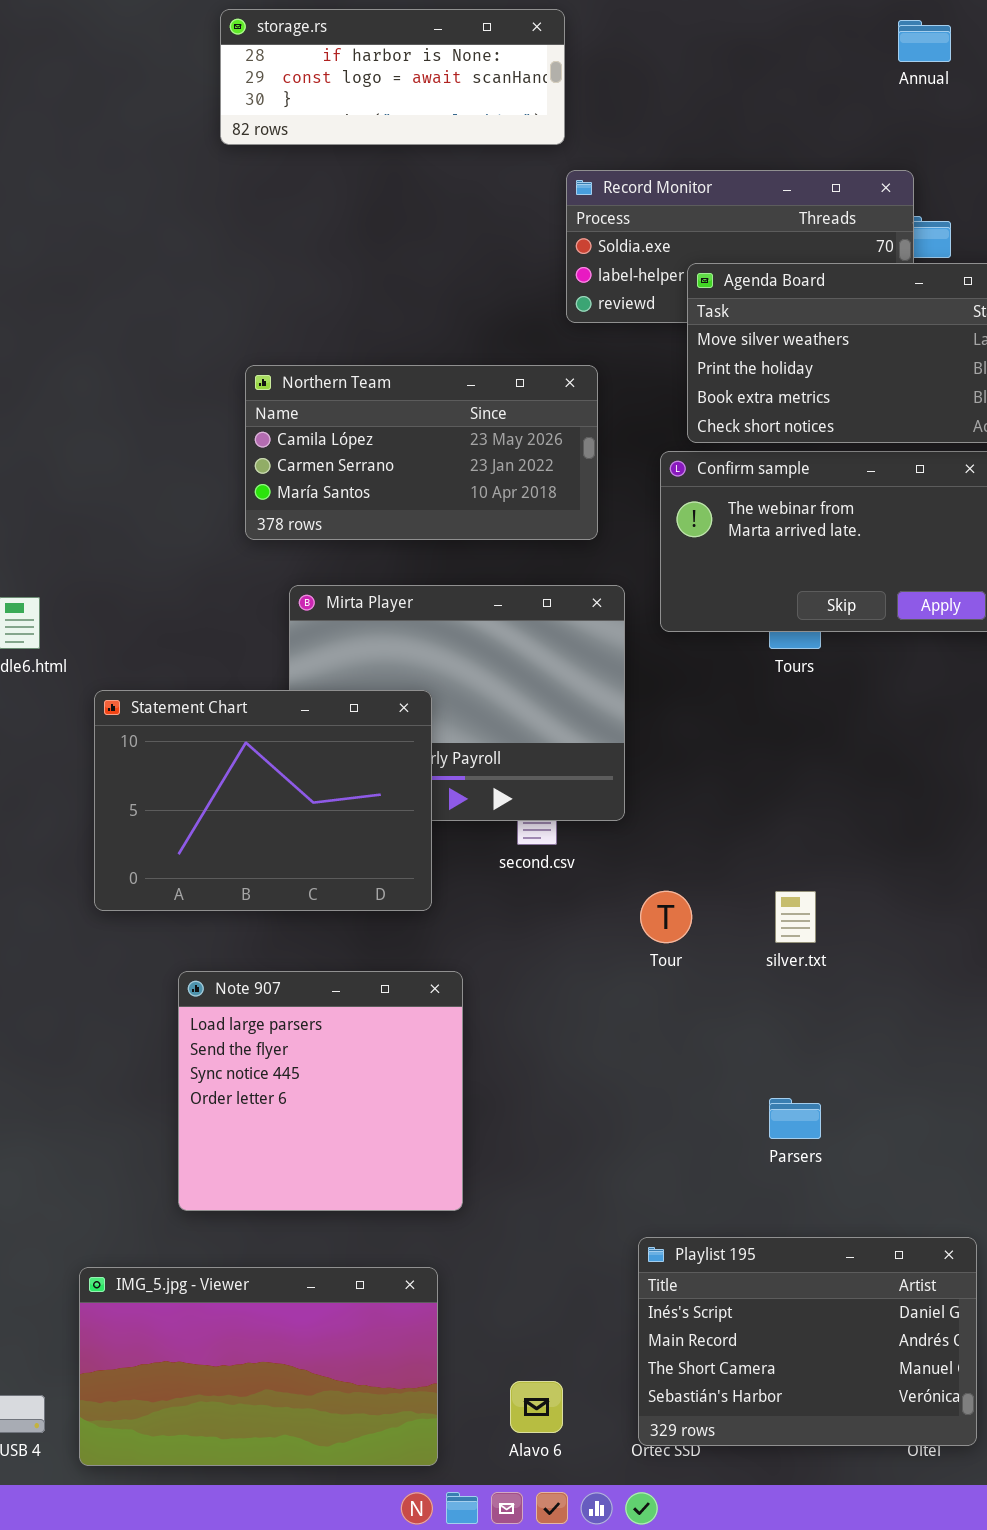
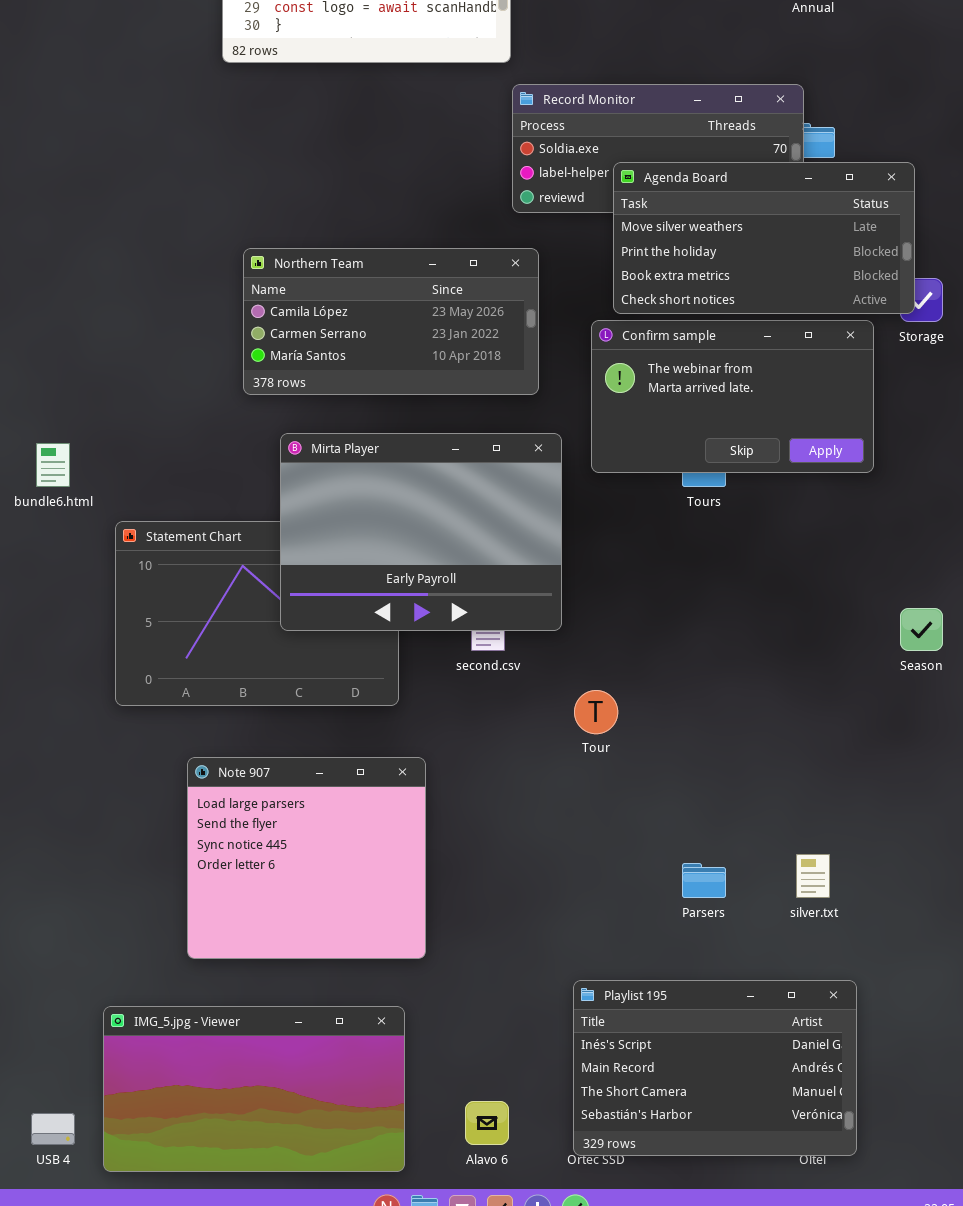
Mirta Player: [289,585,625,821] -> [280,433,562,631], raised
silver.txt: [775,891,816,943] -> [796,854,830,898], moved

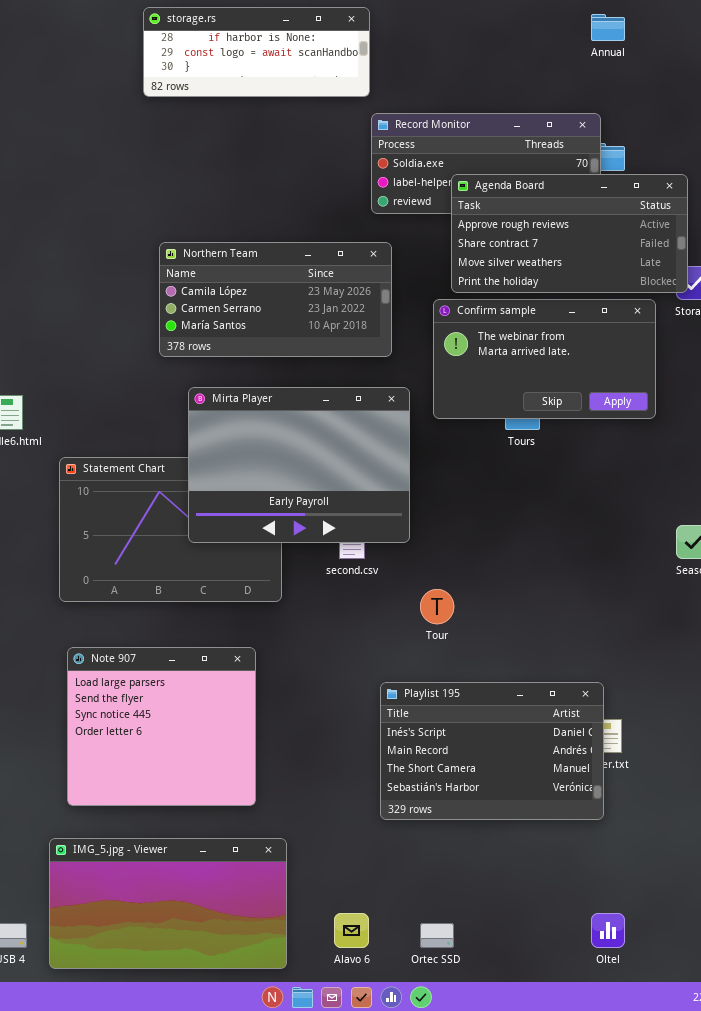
Agenda Board: [613,162,915,314] -> [451,174,688,293], scrolled up 2 rows
Note 907: [187,757,426,959] -> [67,647,256,806], moved
Playlist 195: [573,980,857,1156] -> [380,682,604,820], moved

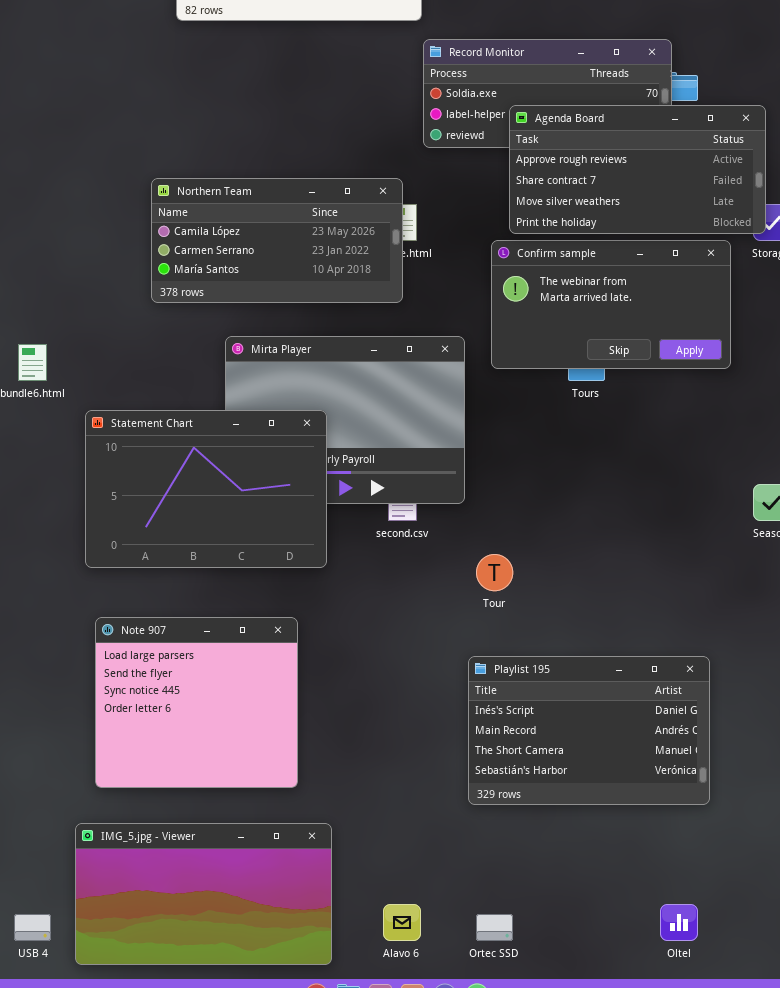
Northern Team: [159,242,392,357] -> [151,178,403,303], moved
Statement Chart: [59,457,282,602] -> [85,410,327,568], raised
Playlist 195: [380,682,604,820] -> [468,656,710,805], moved

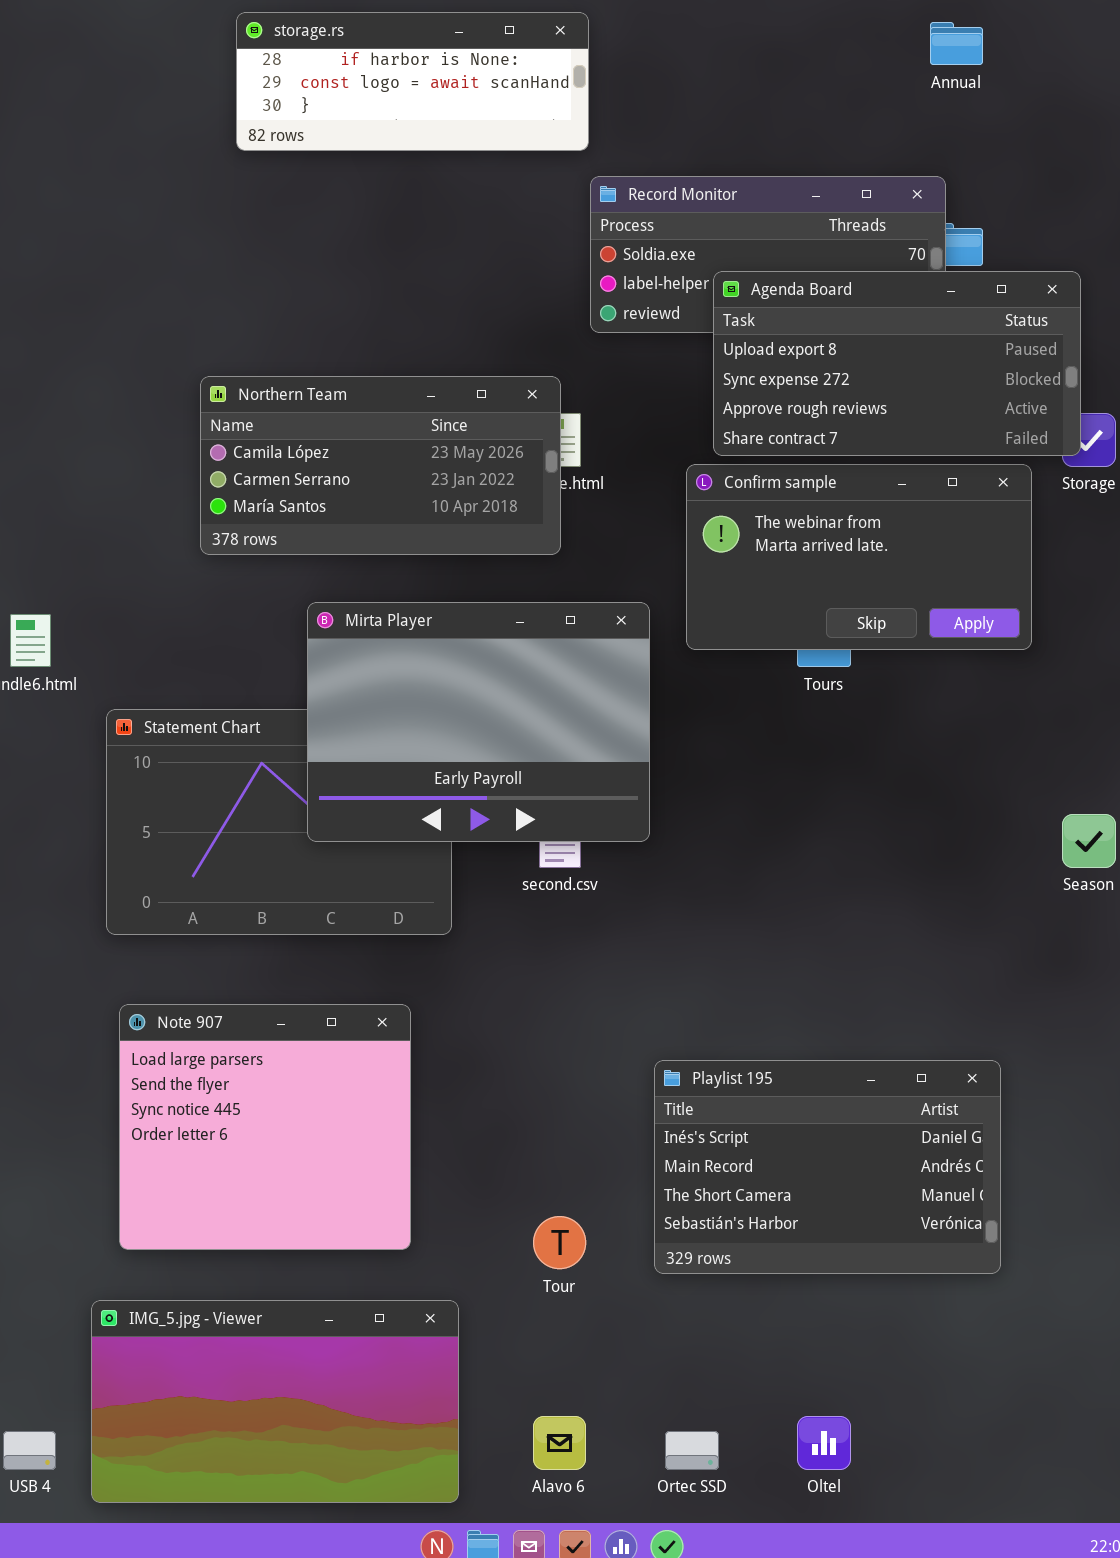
Agenda Board: [509,105,766,234] -> [713,271,1081,456], scrolled up 2 rows
Mirta Player: [225,336,465,504] -> [307,602,650,842], raised
Tour: [476,554,513,591] -> [533,1216,586,1269], moved
Oltel: [660,904,698,941] -> [797,1416,851,1470], moved

